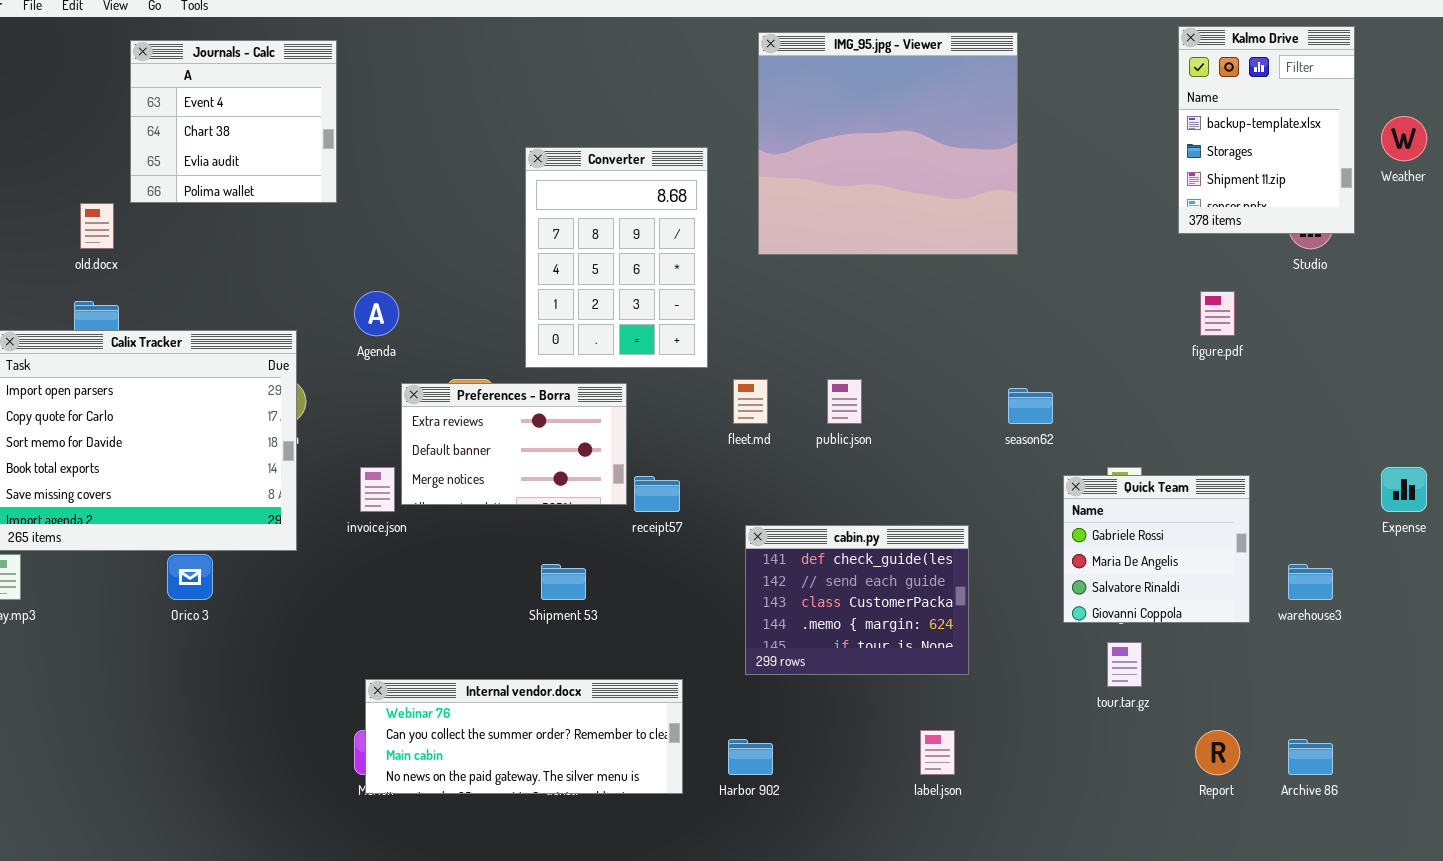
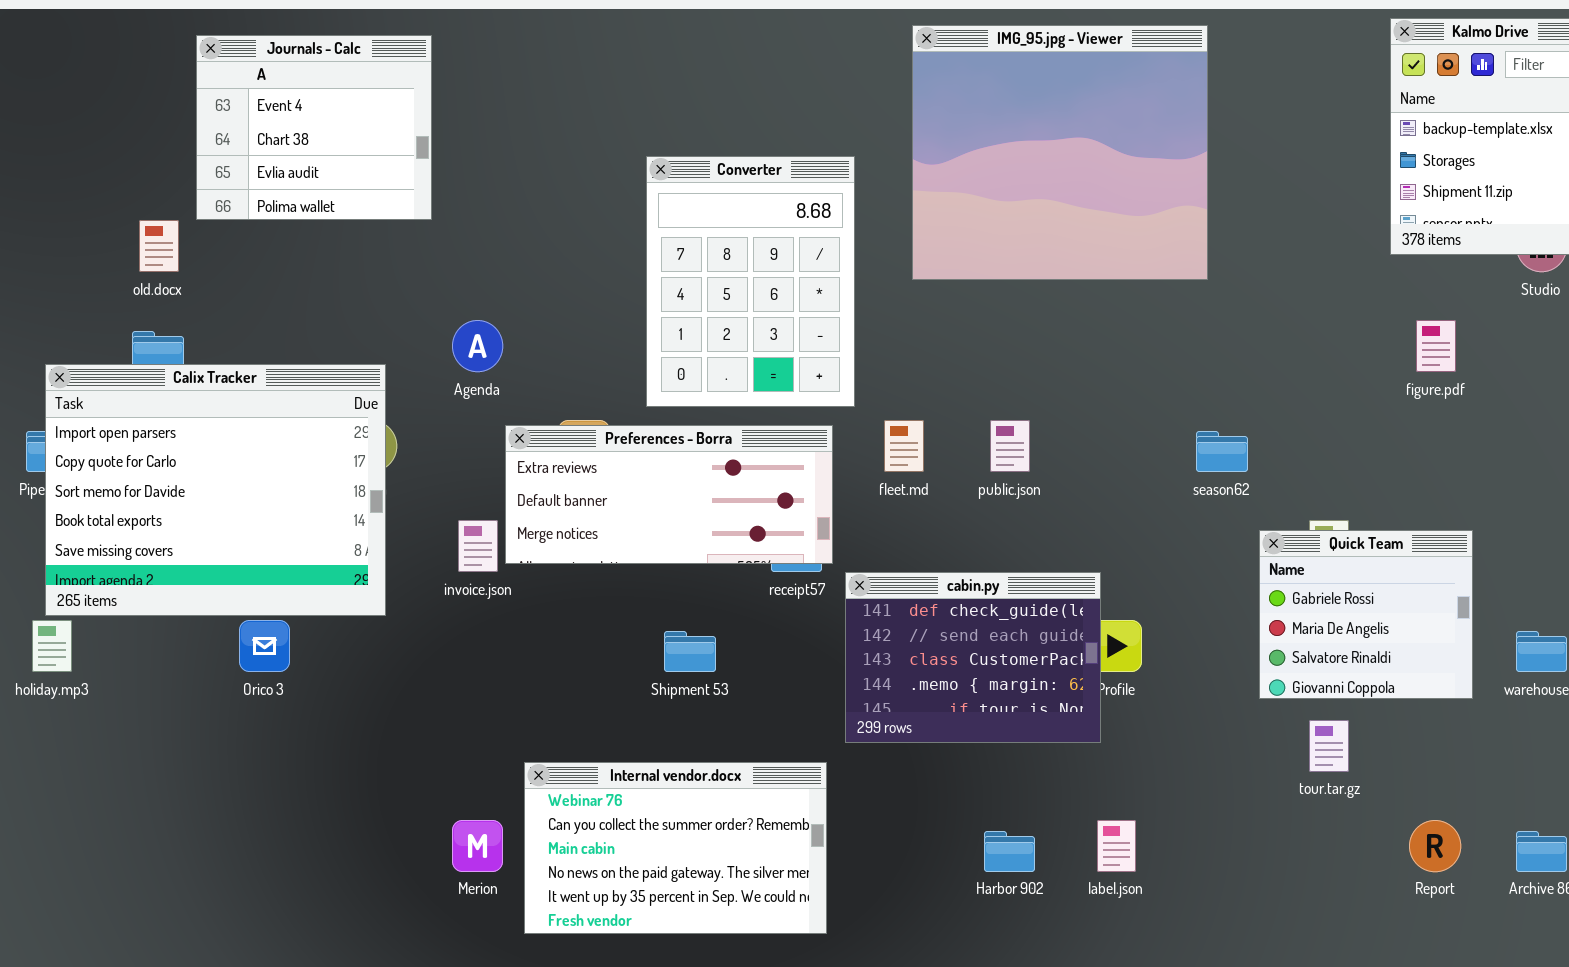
Preferences - Borra: [401,383,627,505] -> [505,425,833,564], resized
cabin.py: [745,525,969,675] -> [845,572,1101,743], moved
Internal vendor.docx: [365,679,683,794] -> [524,762,827,934], resized
Harbor 902: [728,739,773,775] -> [984,831,1035,872], moved

